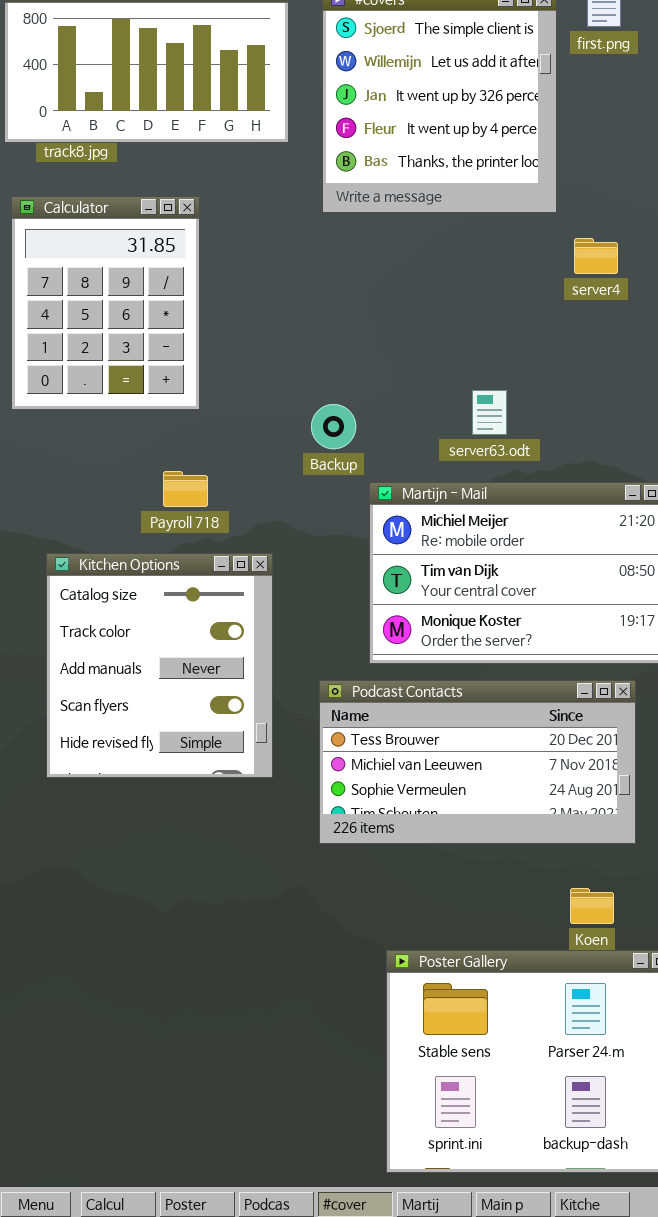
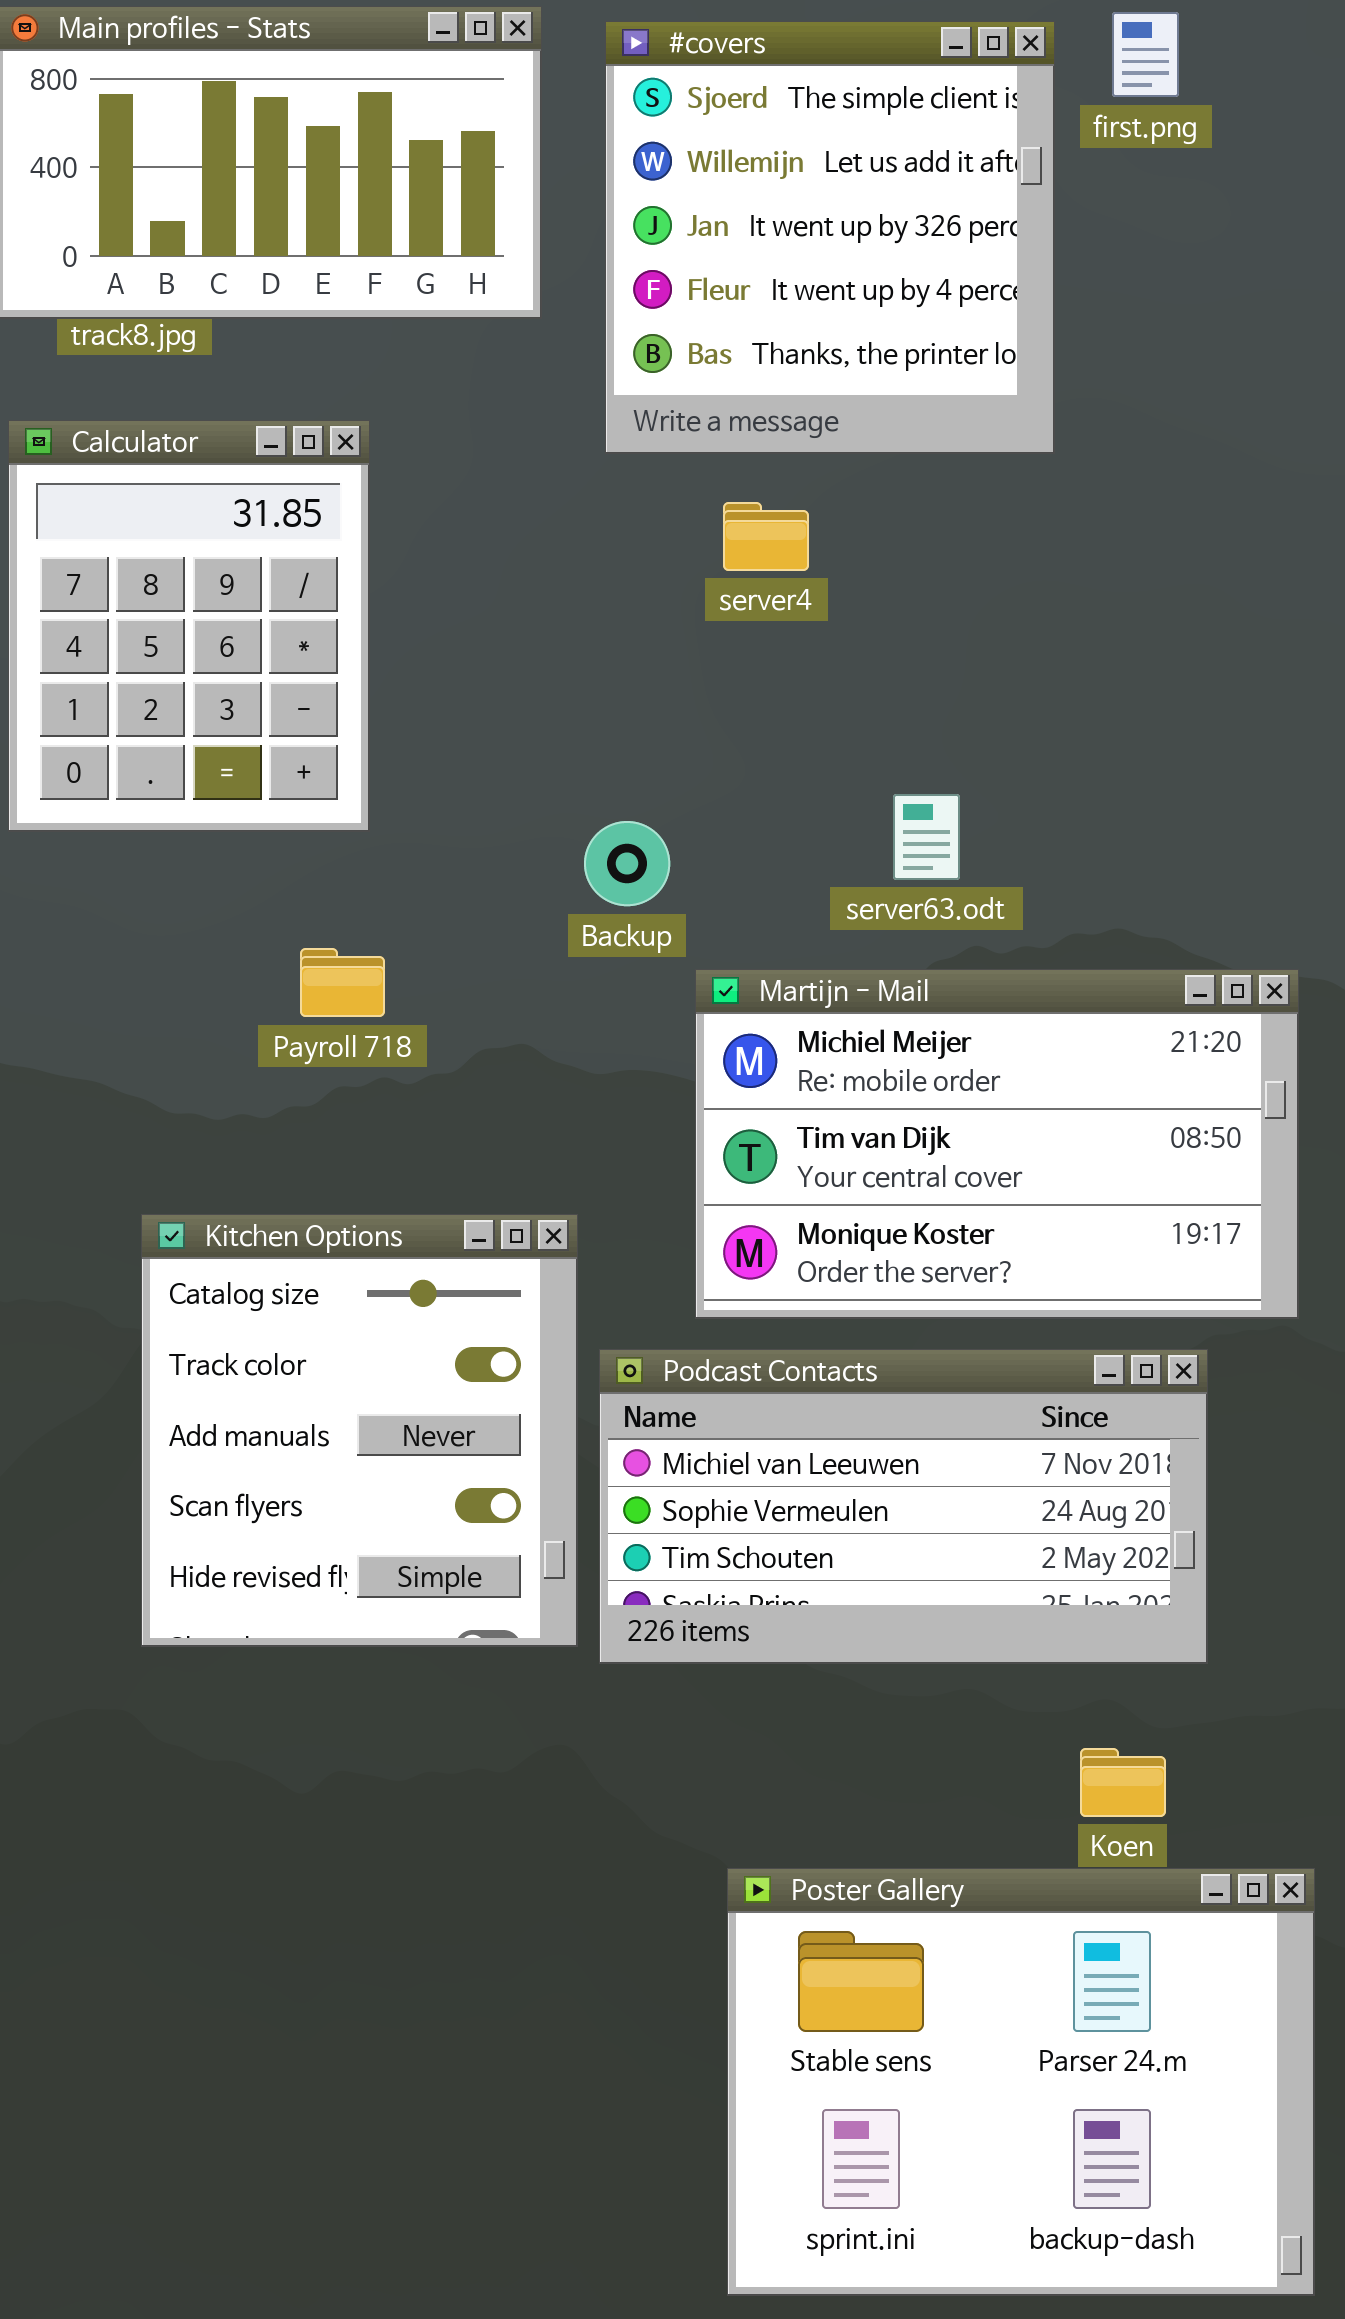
server4: [574,238,618,274] -> [723,502,809,571], moved
Kitchen Options: [46,553,273,778] -> [141,1214,578,1647], moved
Podcast Contacts: [319,680,636,844] -> [599,1349,1208,1664], scrolled down 1 row

